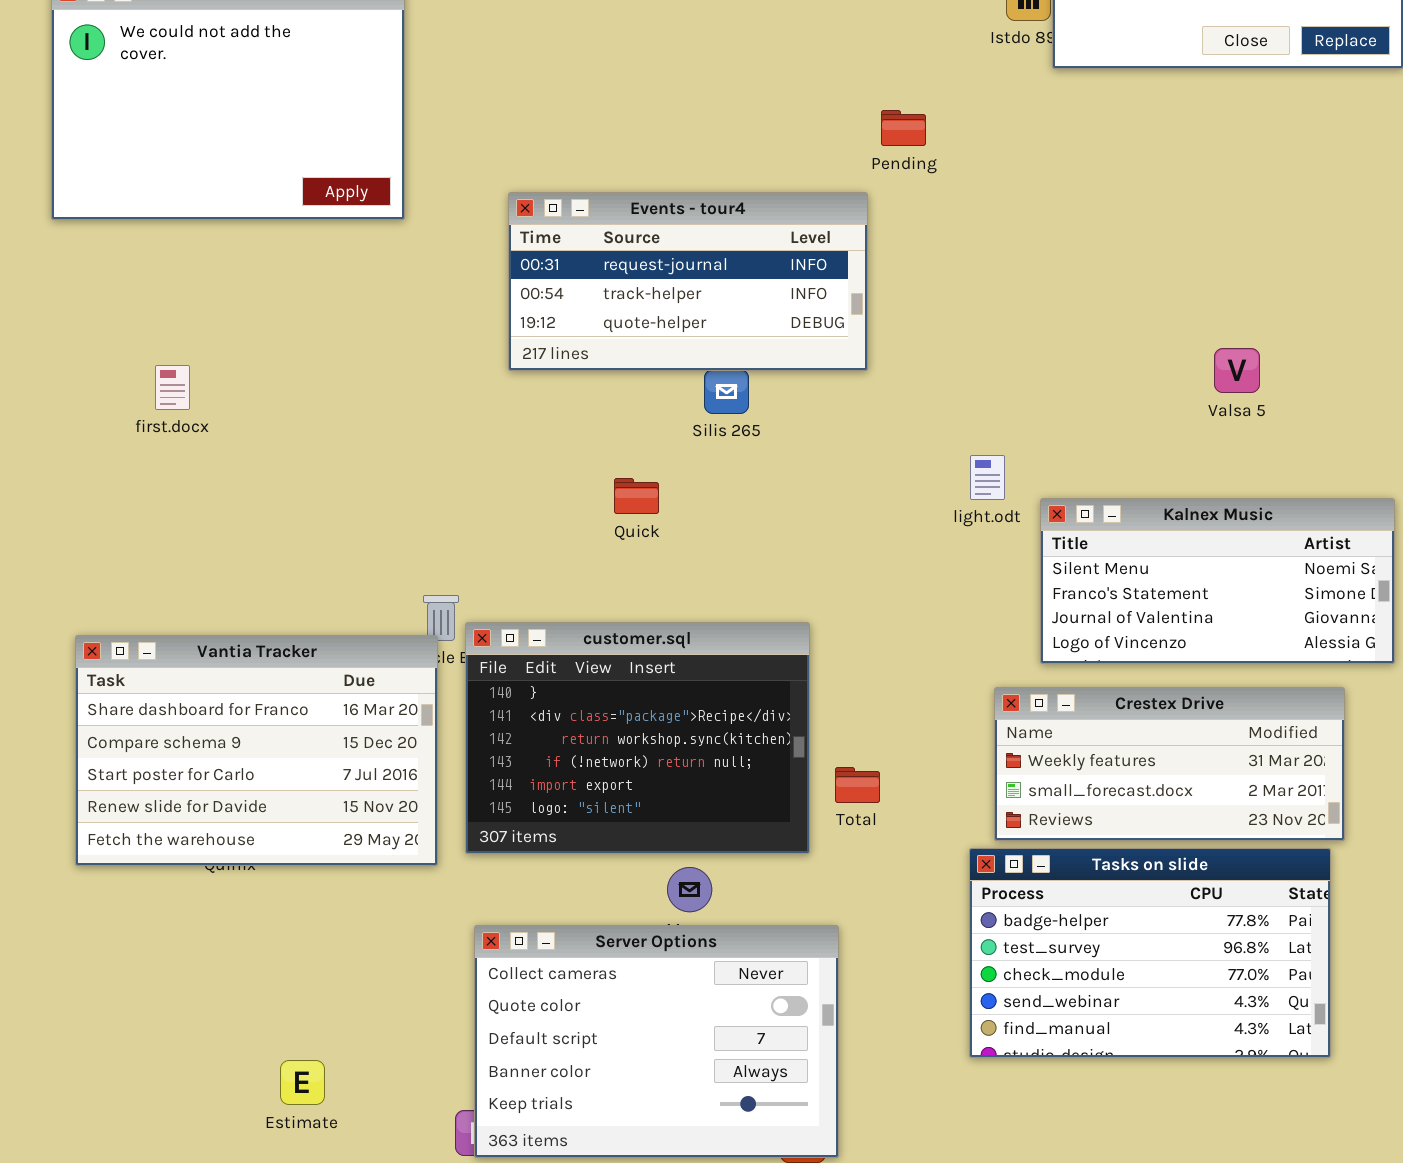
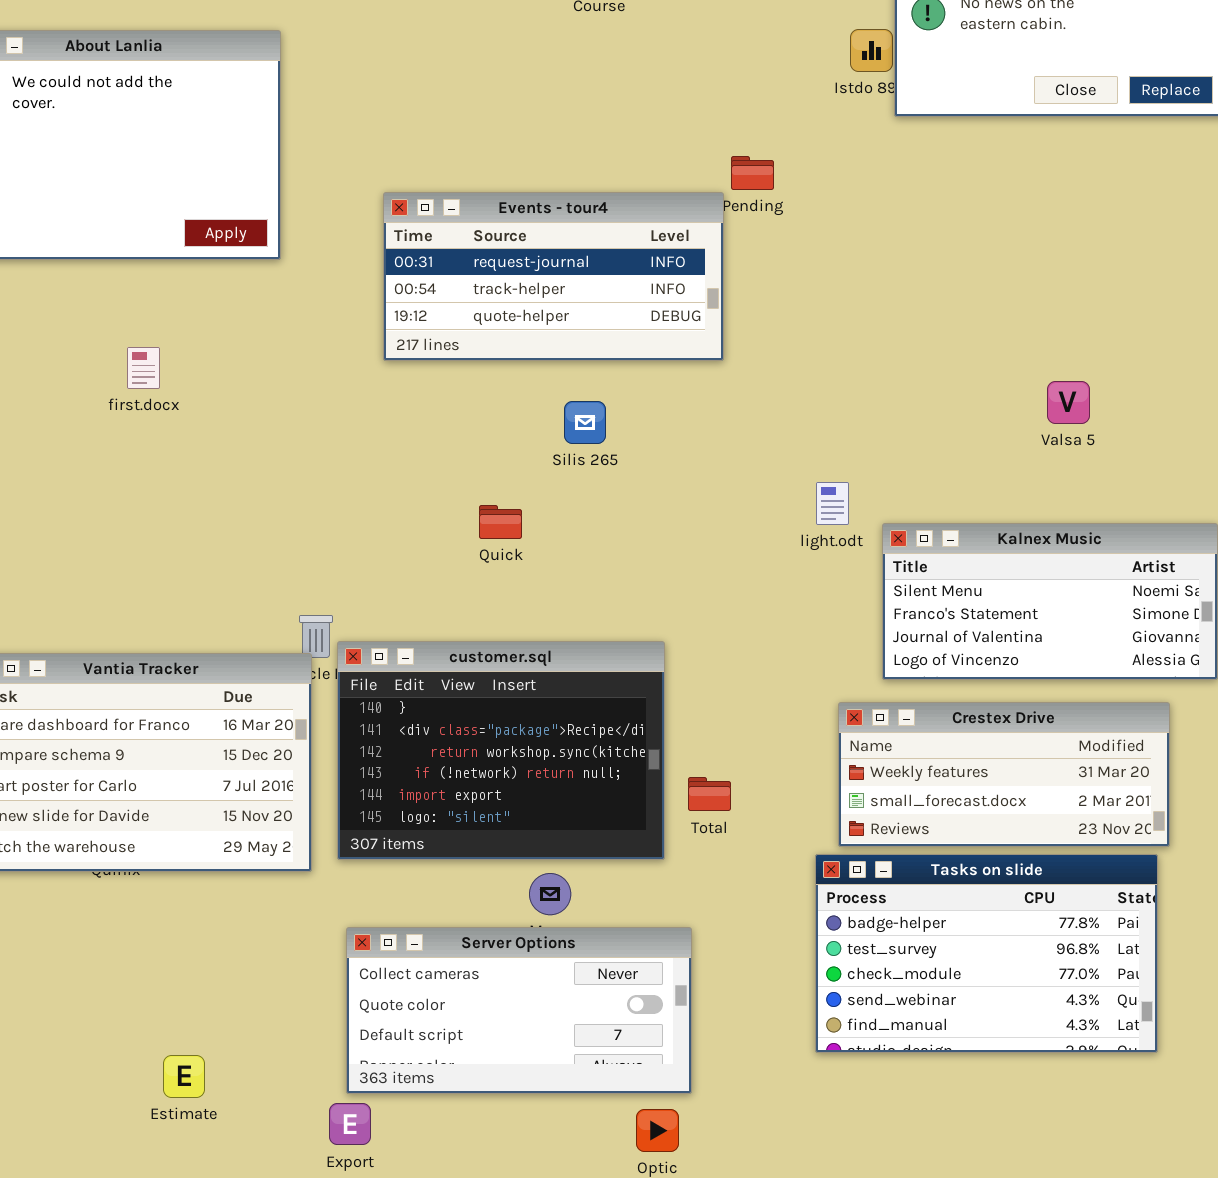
Events - tour4: [508,192,868,371] -> [383,192,724,361], moved
first.docx: [155,365,190,410] -> [127,347,160,389], moved
Server Options: [474,925,839,1158] -> [346,927,692,1094], resized

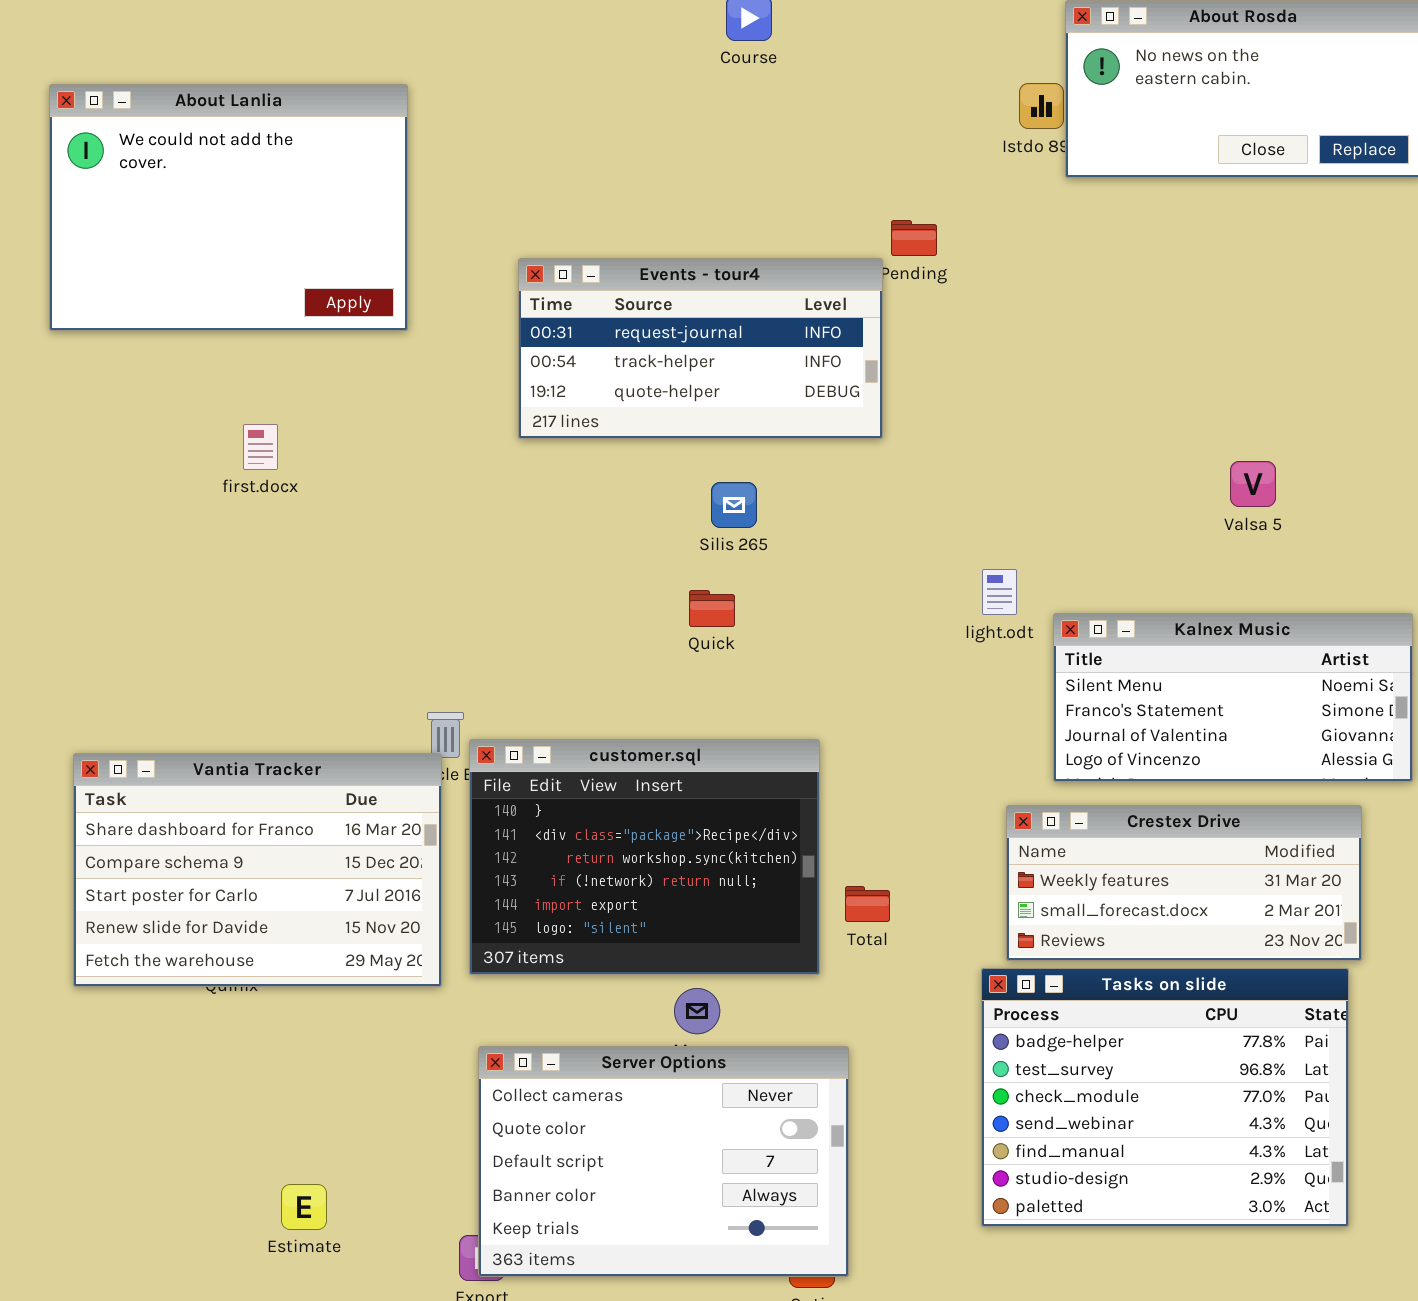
Quick: [479,505,522,539] -> [689,590,735,627], moved
Tasks on slide: [815,854,1158,1053] -> [981,968,1349,1227], resized
Server Options: [346,927,692,1094] -> [478,1046,849,1277], resized

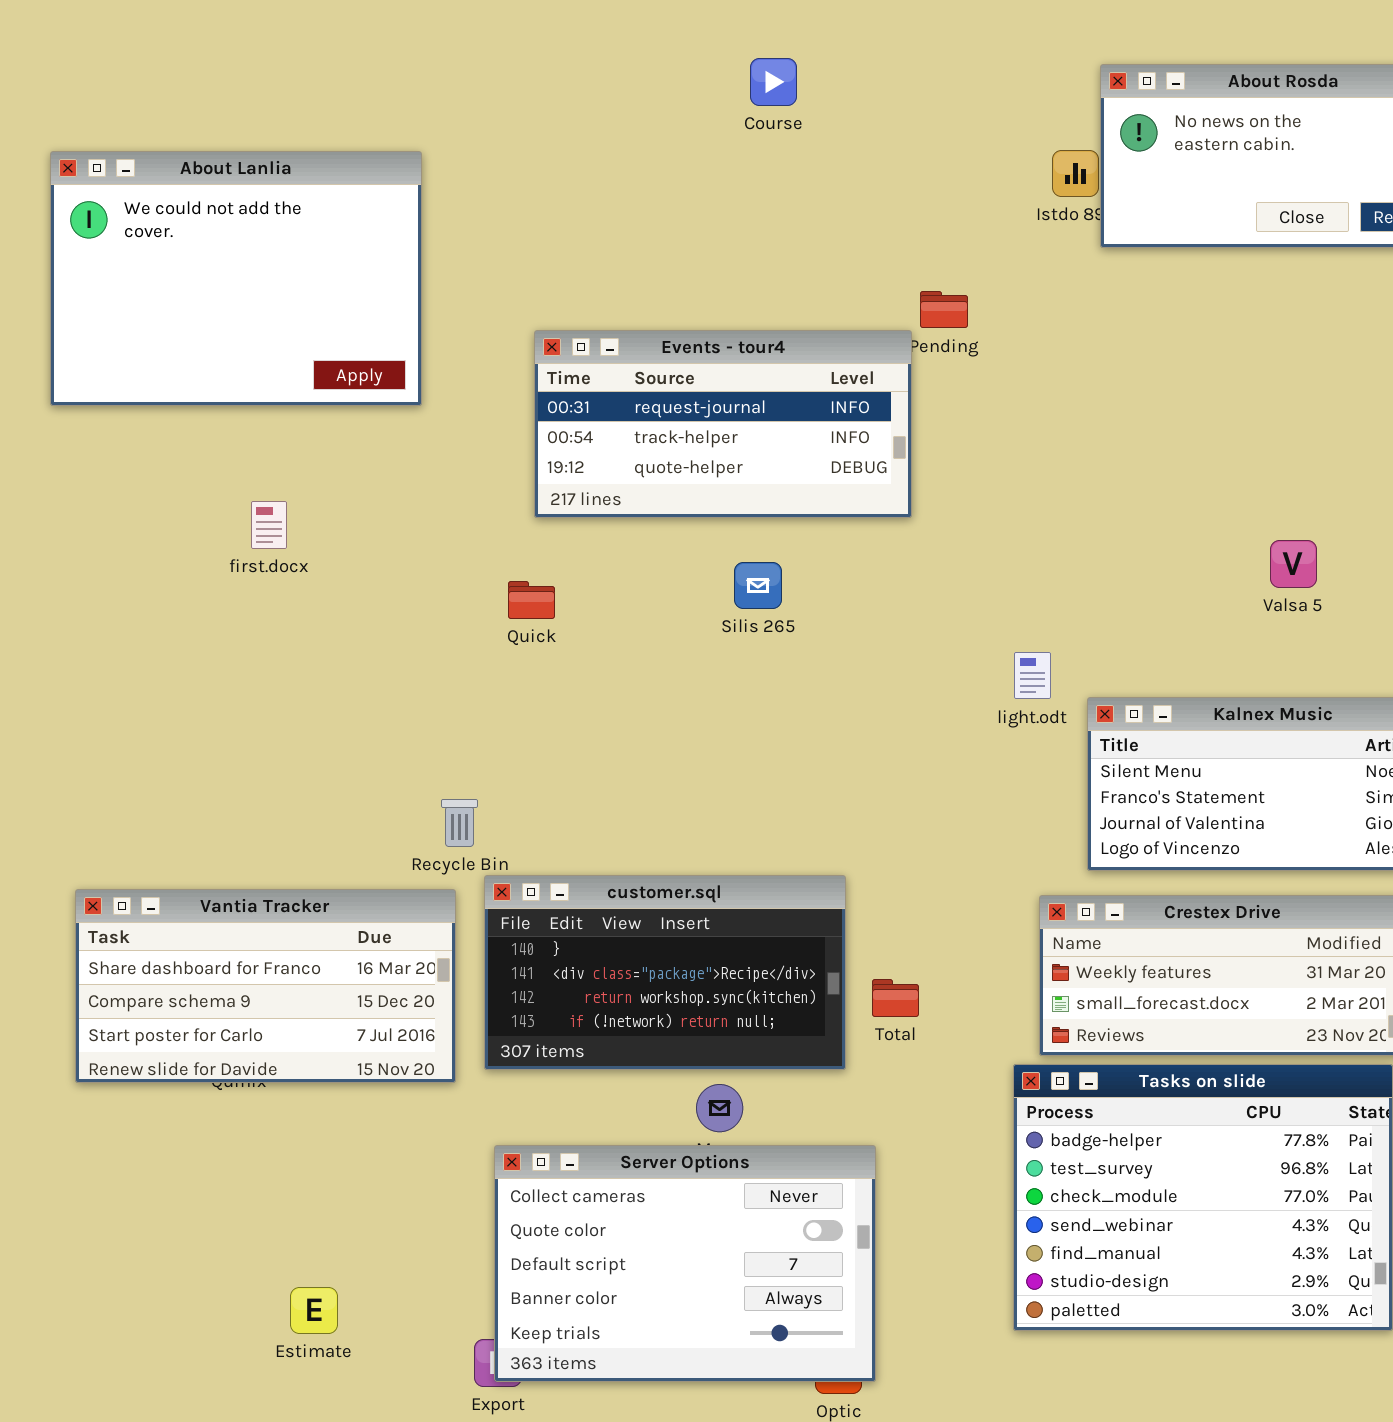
Quick: [689,590,735,627] -> [508,581,555,619], moved
customer.sql: [469,739,820,975] -> [484,875,846,1070], resized
Vantia Tracker: [73,753,442,987] -> [75,889,456,1083], resized

